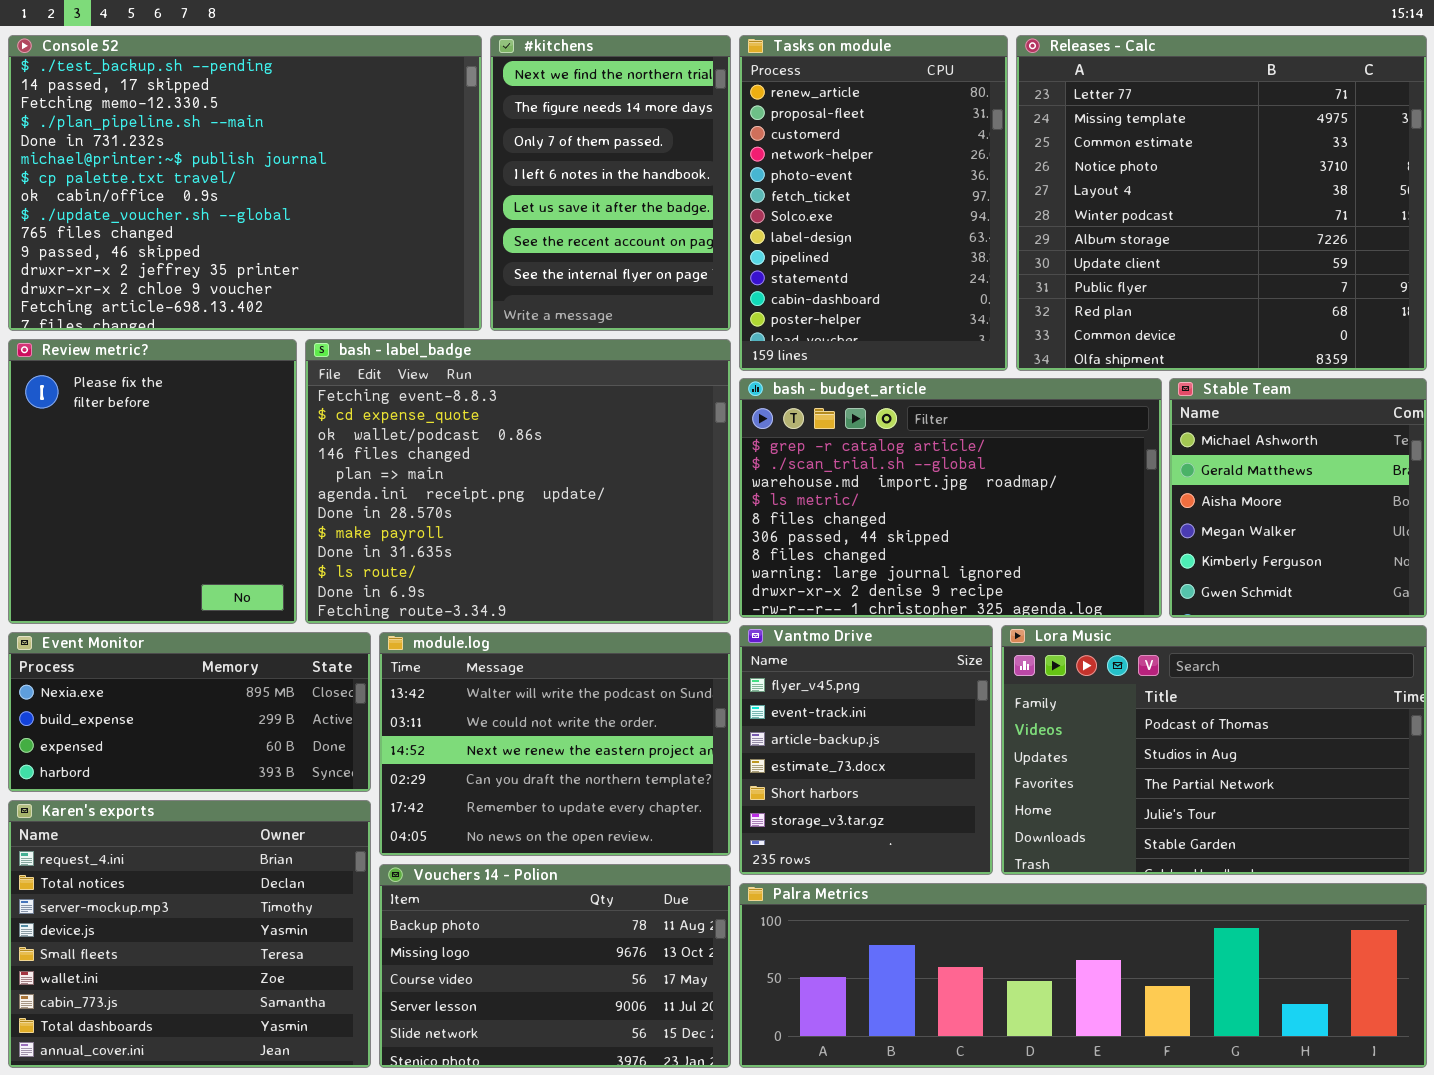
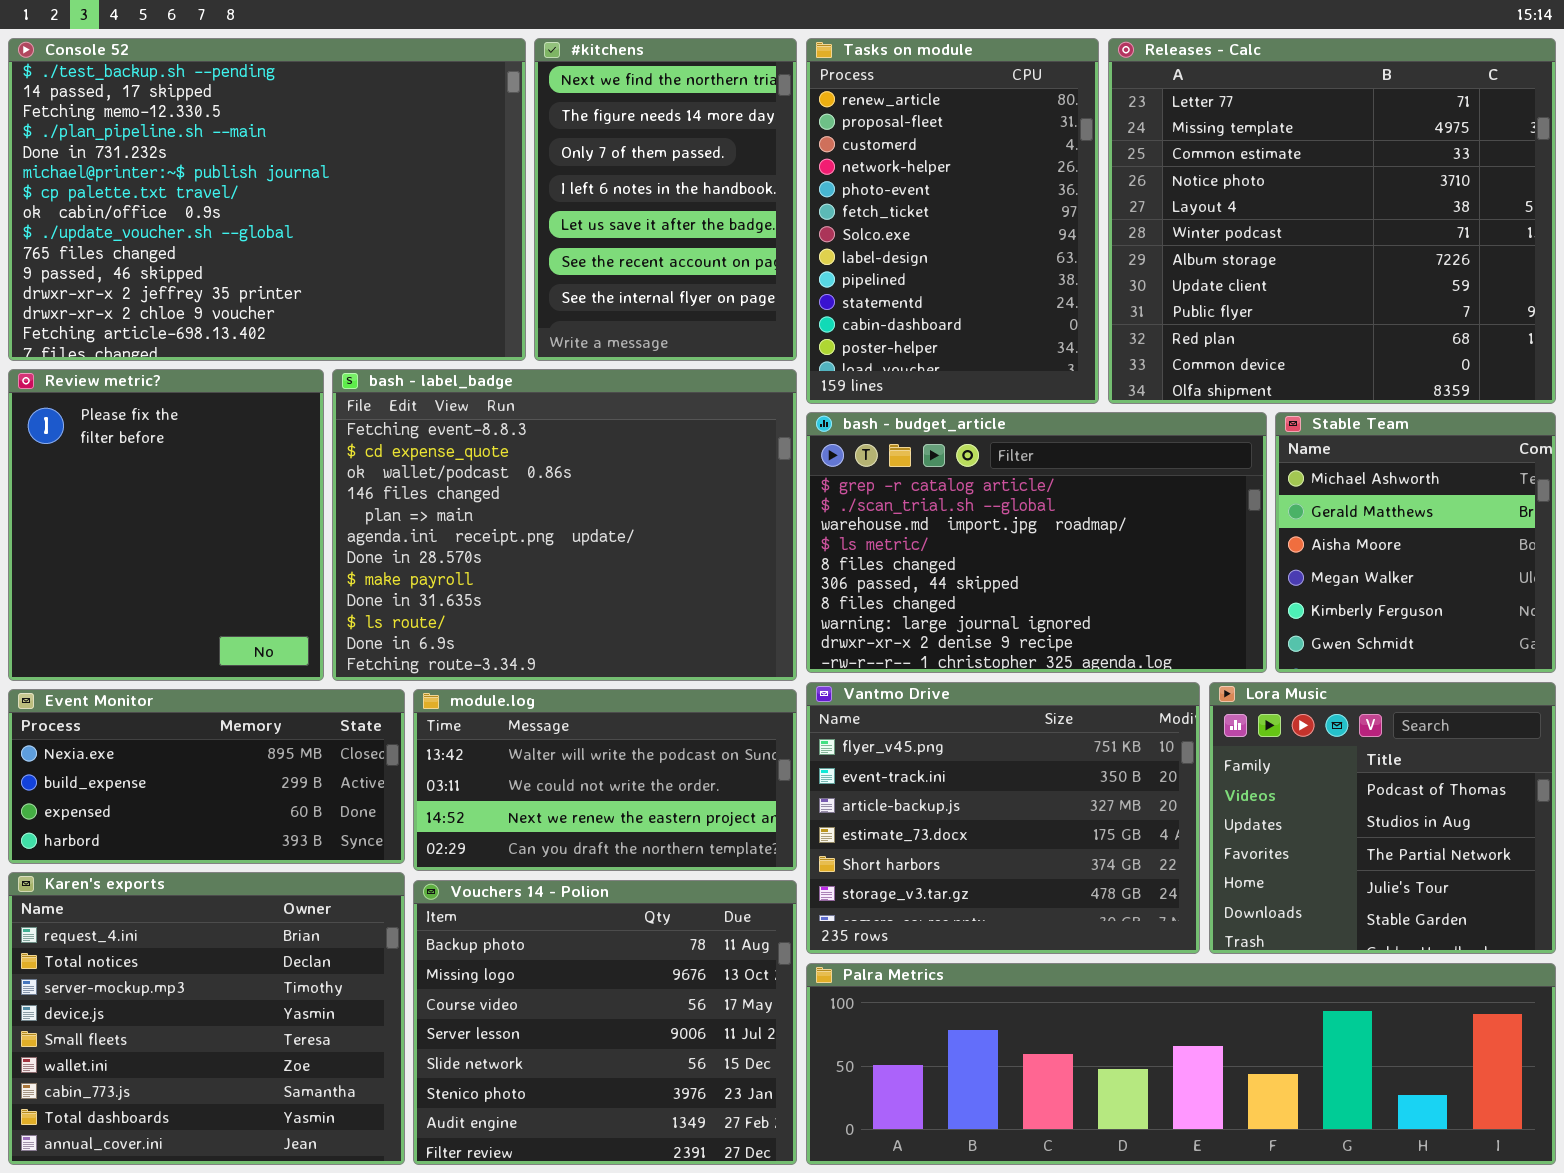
Vantmo Drive: [739,625,993,875] -> [806,682,1200,954], resized
Lora Music: [1001,625,1427,875] -> [1209,682,1556,954], resized
module.log: [379,632,731,856] -> [413,689,797,871], resized
Vouchers 14 - Polion: [379,864,731,1068] -> [413,880,797,1165], resized

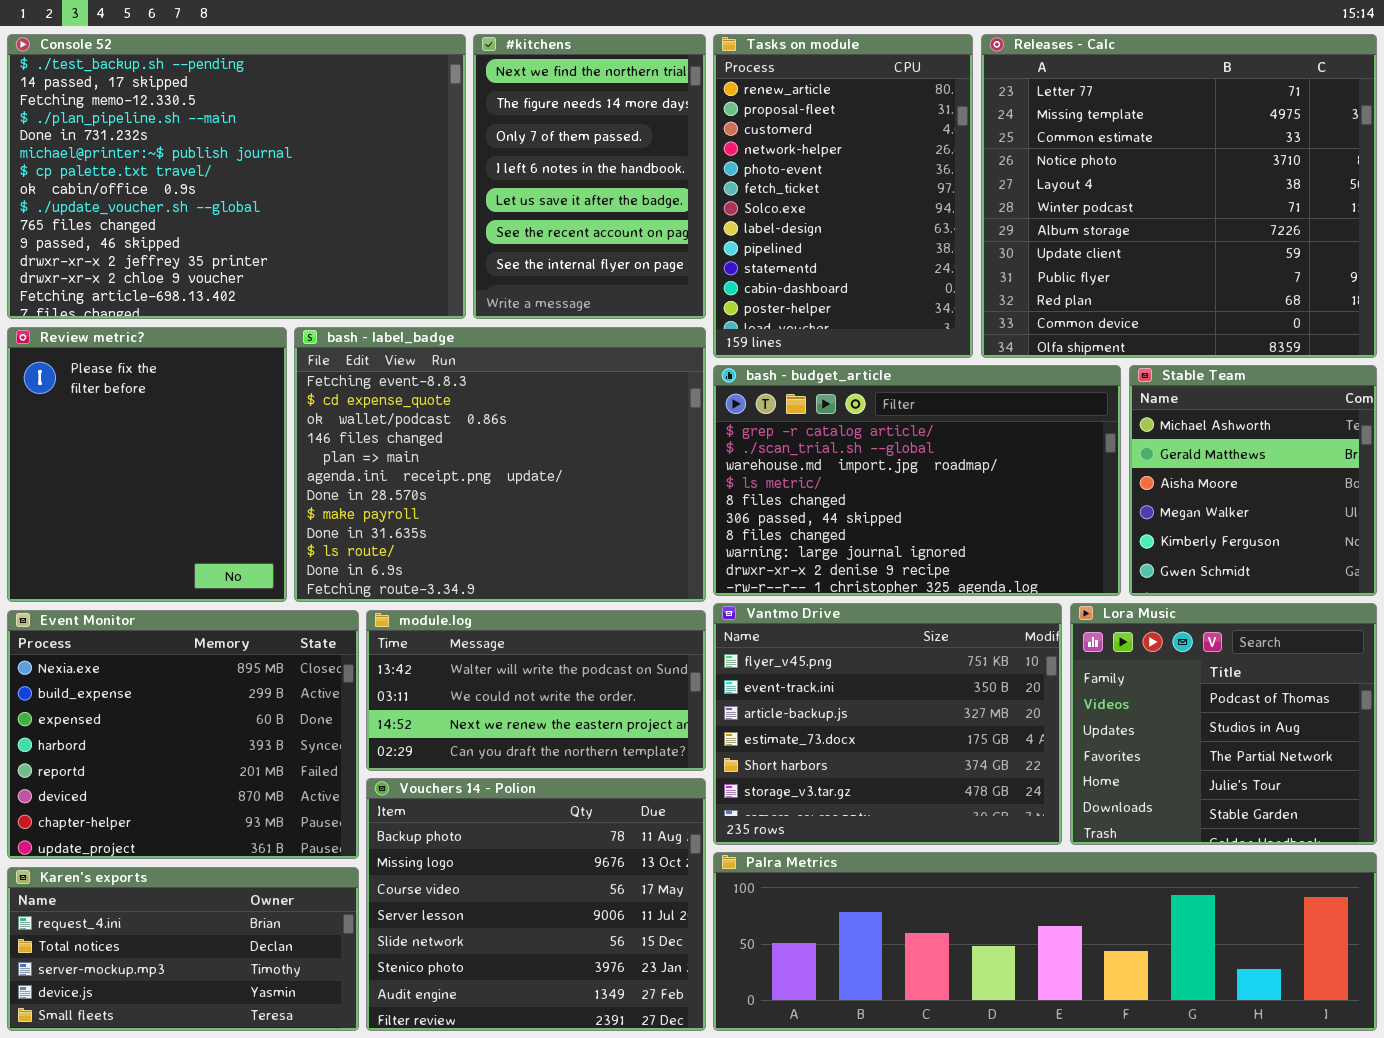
Event Monitor: [8,689,405,864] -> [7,610,359,859], resized
Karen's exports: [8,872,405,1165] -> [7,867,359,1031], resized

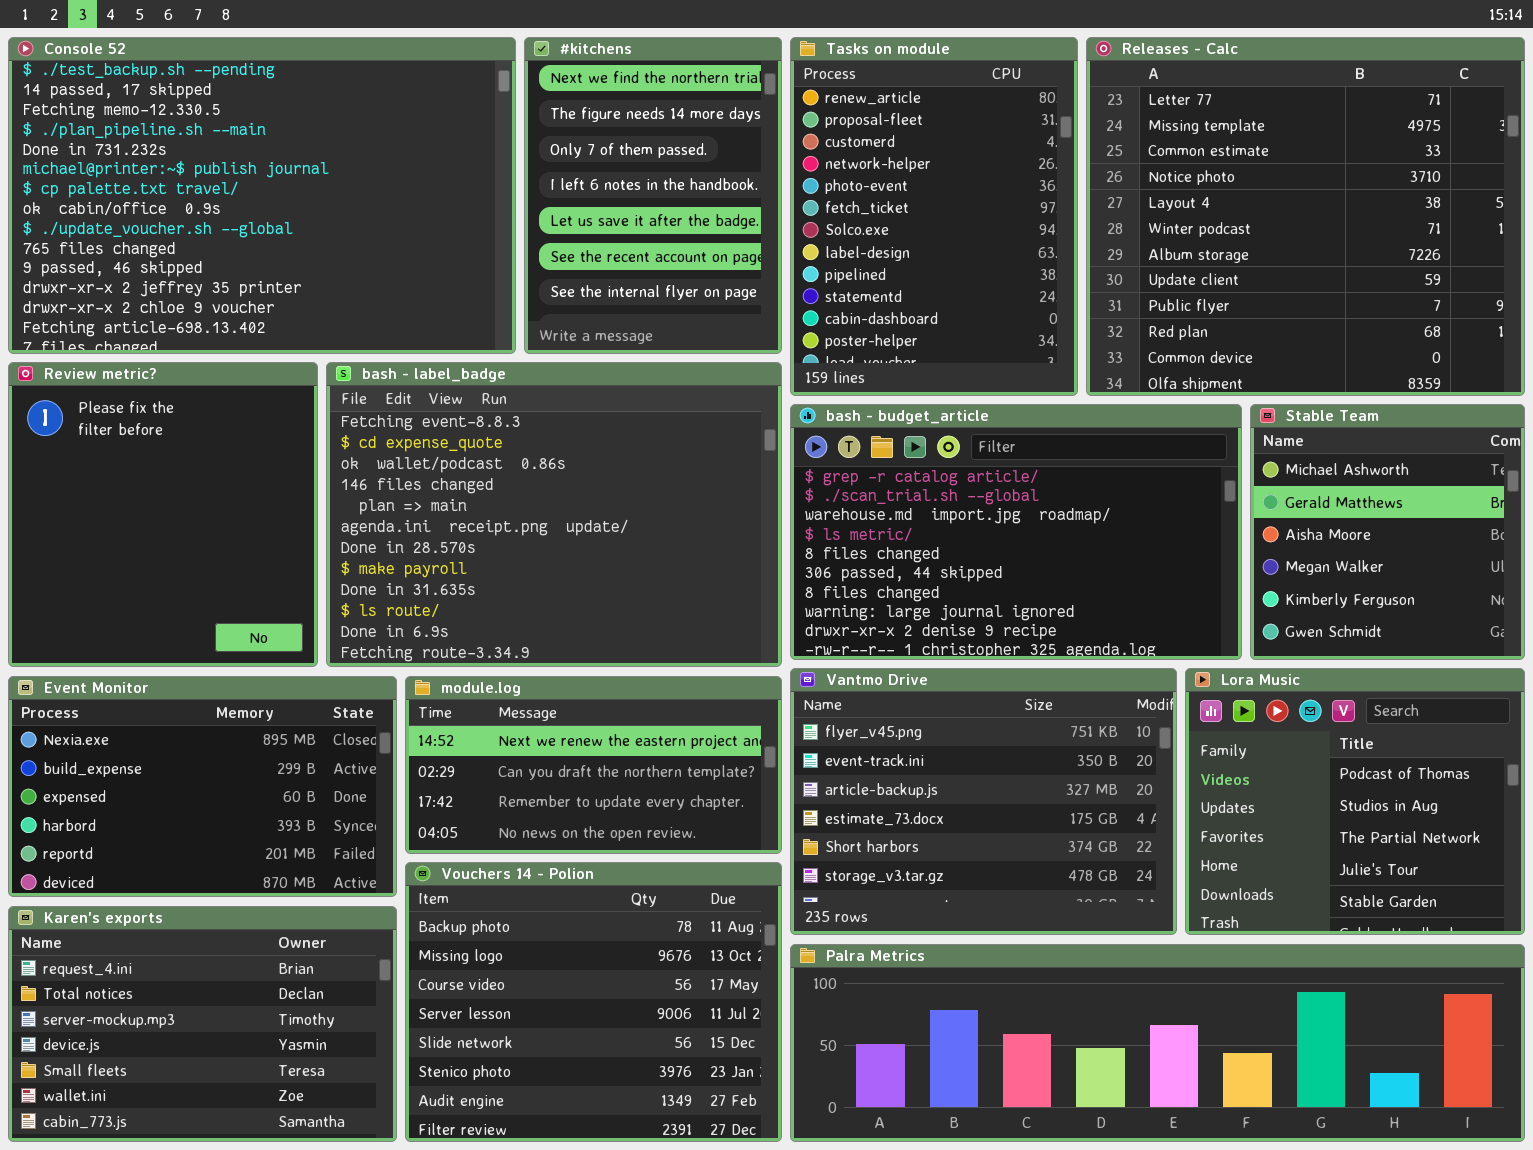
Event Monitor: [7,610,359,859] -> [8,676,397,897], resized
module.log: [366,610,706,771] -> [405,676,782,854], scrolled down 2 rows
Karen's exports: [7,867,359,1031] -> [8,906,397,1142], resized

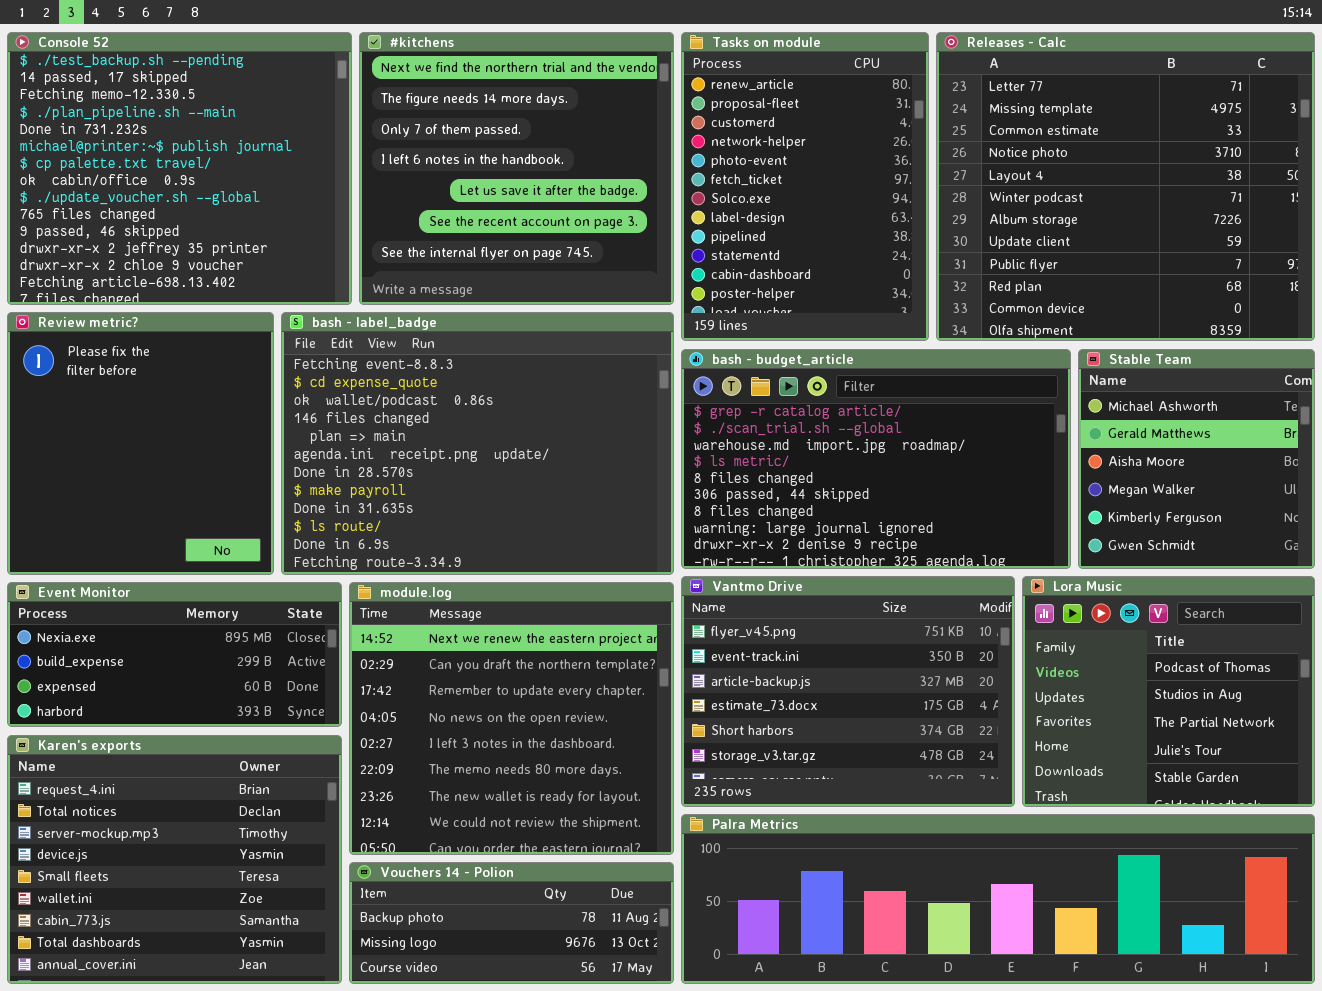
Console 52: [8,37,516,354] -> [7,32,352,305], resized
#kitchens: [524,37,782,354] -> [359,32,674,305], resized
Event Monitor: [8,676,397,897] -> [7,582,342,727], resized
module.log: [405,676,782,854] -> [349,582,674,855], resized
Vouchers 14 - Polion: [405,862,782,1142] -> [349,862,674,984], resized
Karen's exports: [8,906,397,1142] -> [7,735,342,984], resized

